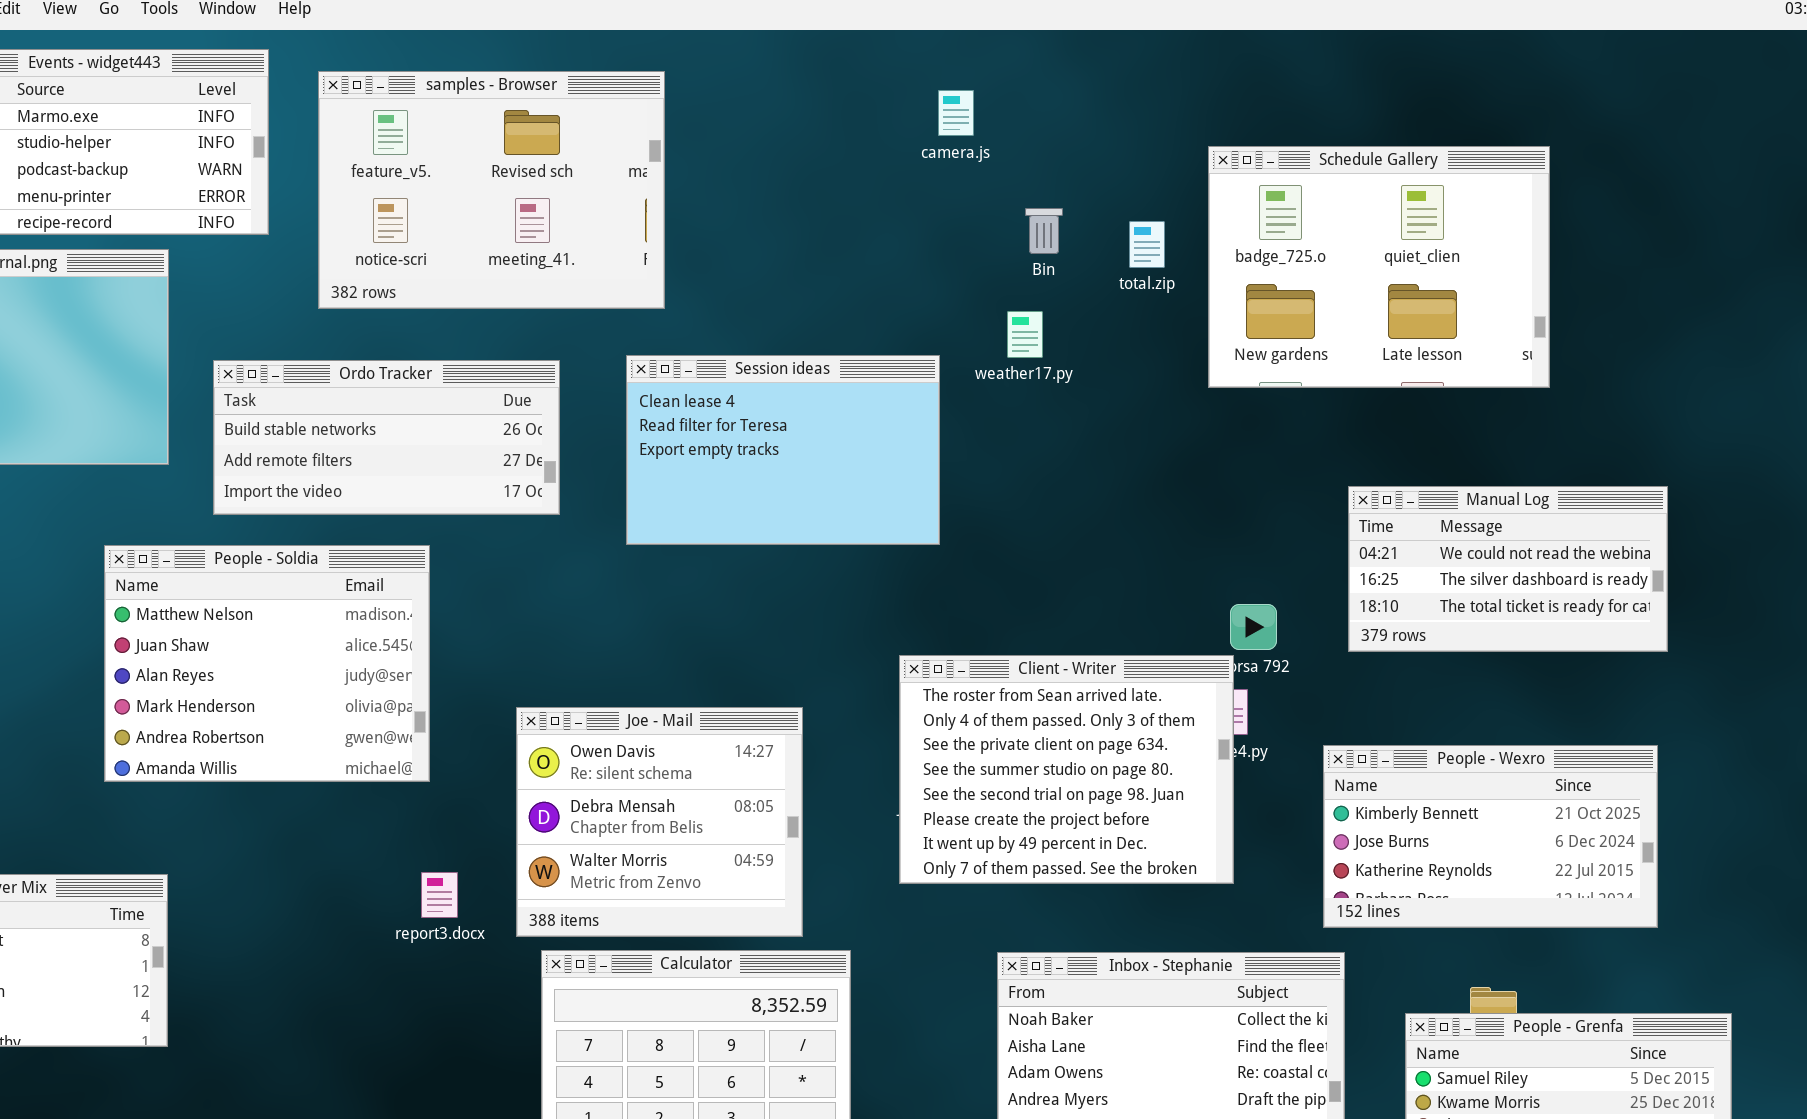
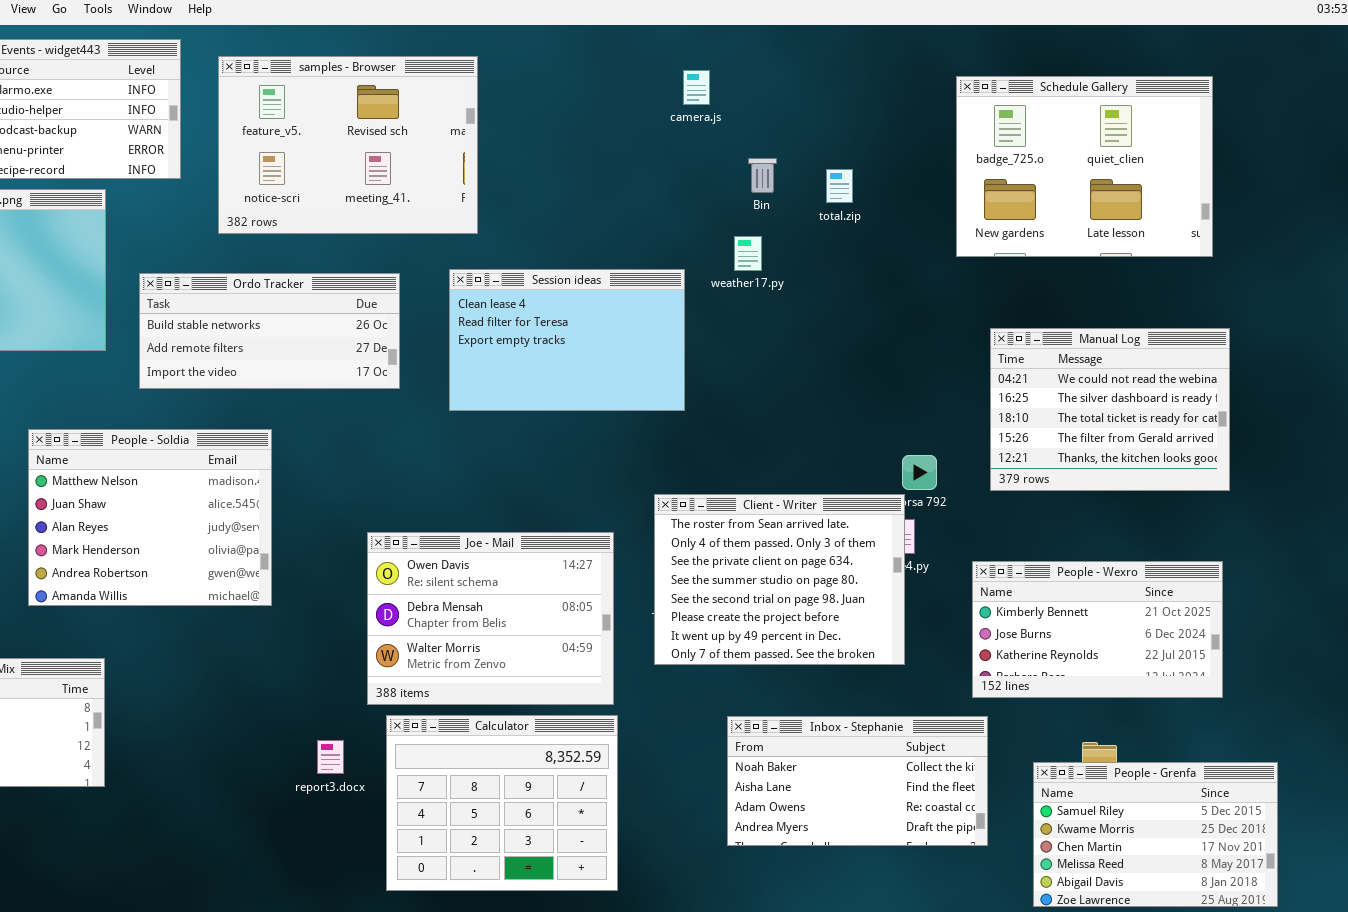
Schedule Gallery: [1208,146,1550,388] -> [956,76,1213,257], moved
Manual Log: [1348,486,1668,652] -> [990,328,1230,491], resized
People - Soldia: [104,545,430,782] -> [28,429,272,606], moved
Joe - Mail: [516,707,803,937] -> [367,532,614,705], resized
report3.docx: [421,872,458,918] -> [317,740,344,774], moved

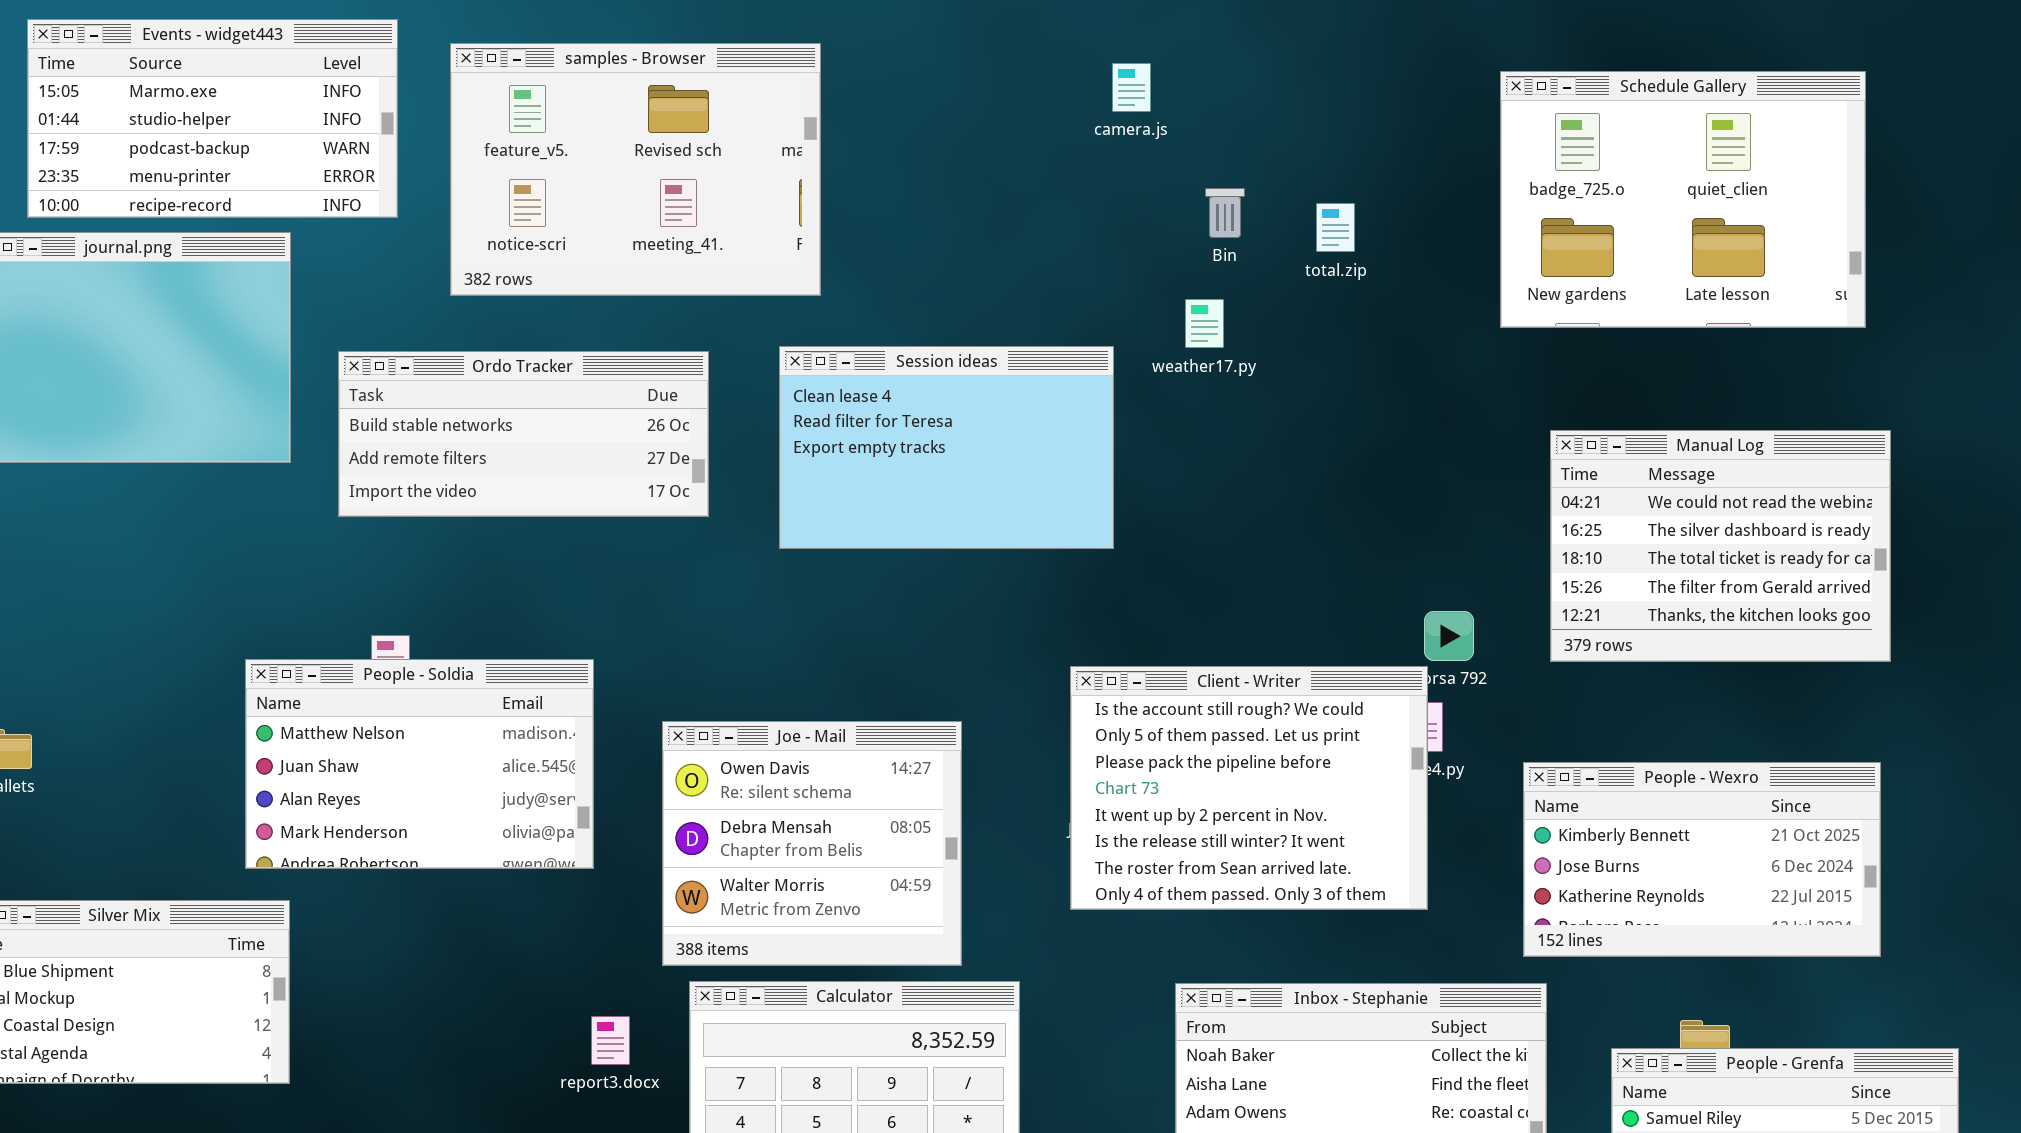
People - Soldia: [28,429,272,606] -> [245,659,594,869], moved, resized
Client - Writer: [654,494,905,665] -> [1070,666,1428,910], scrolled up 6 rows
Joe - Mail: [367,532,614,705] -> [662,721,962,966], resized

